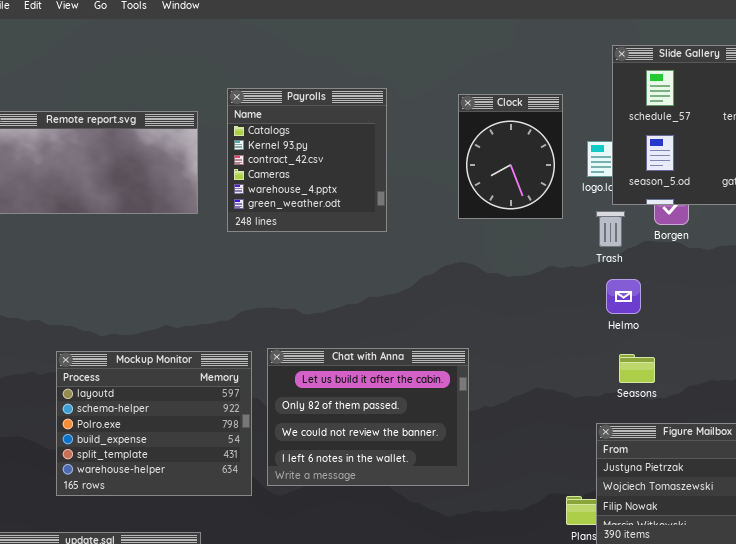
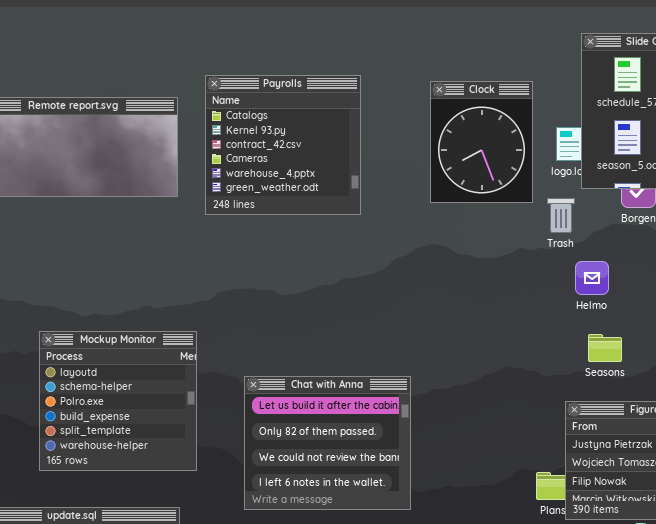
Trash: [596,211,625,247] -> [547,198,575,233], moved
Chat with Anna: [267,348,469,486] -> [244,376,411,510], moved, resized
Mockup Monitor: [56,351,252,496] -> [39,331,197,471], resized

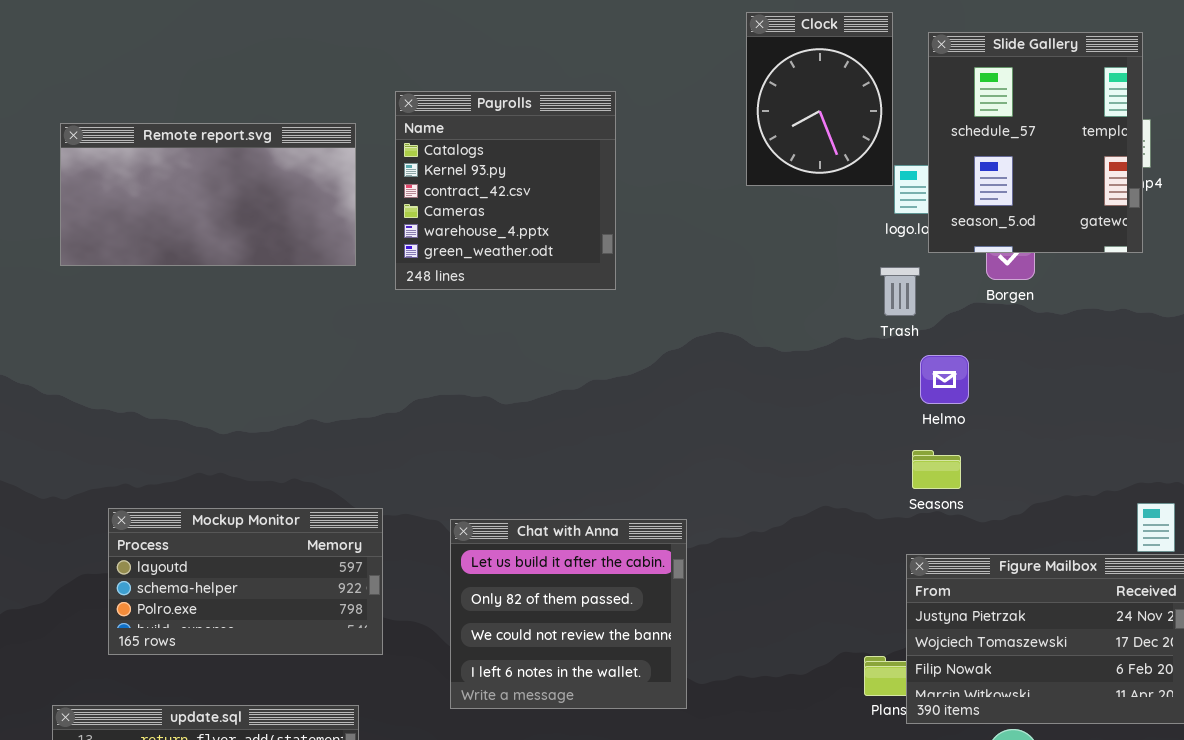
Clock: [430,81,533,203] -> [746,12,893,186], moved
Mockup Monitor: [39,331,197,471] -> [108,508,383,655], resized
Seasons: [588,334,622,362] -> [912,450,961,489], moved

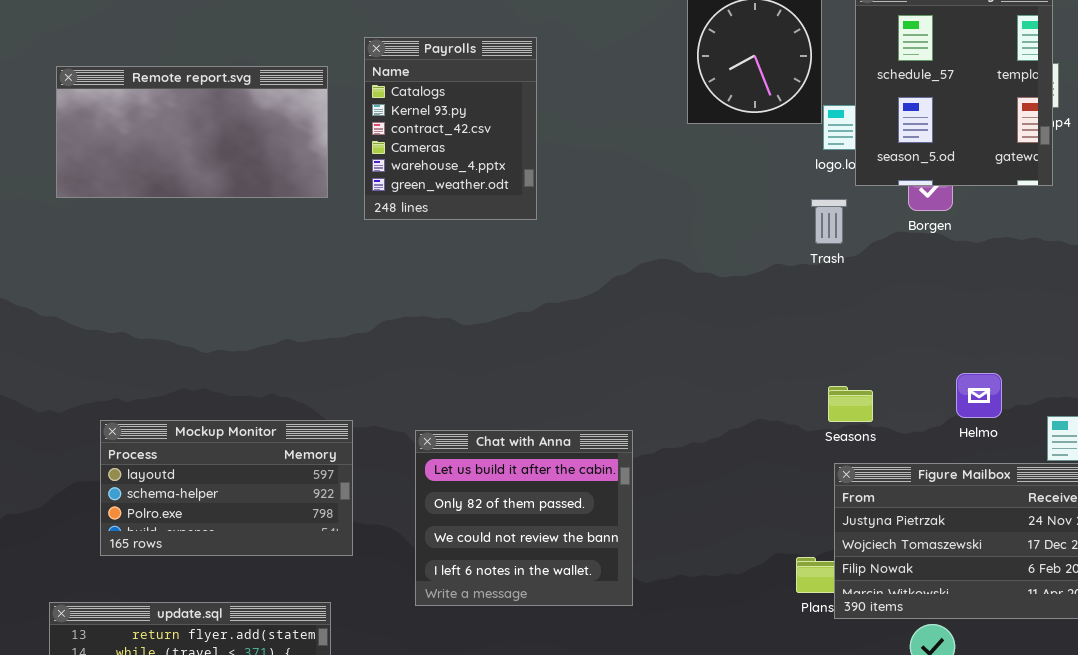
Payrolls: [395,91,616,290] -> [364,37,537,220], resized
Helmo: [920,355,969,404] -> [956,373,1002,418], moved
Seasons: [912,450,961,489] -> [828,386,873,422], moved

